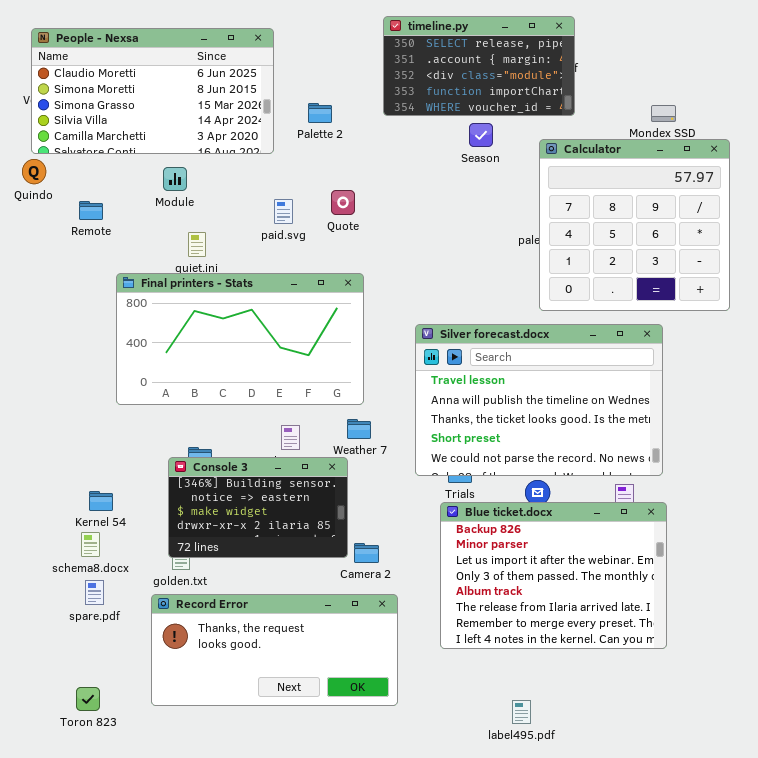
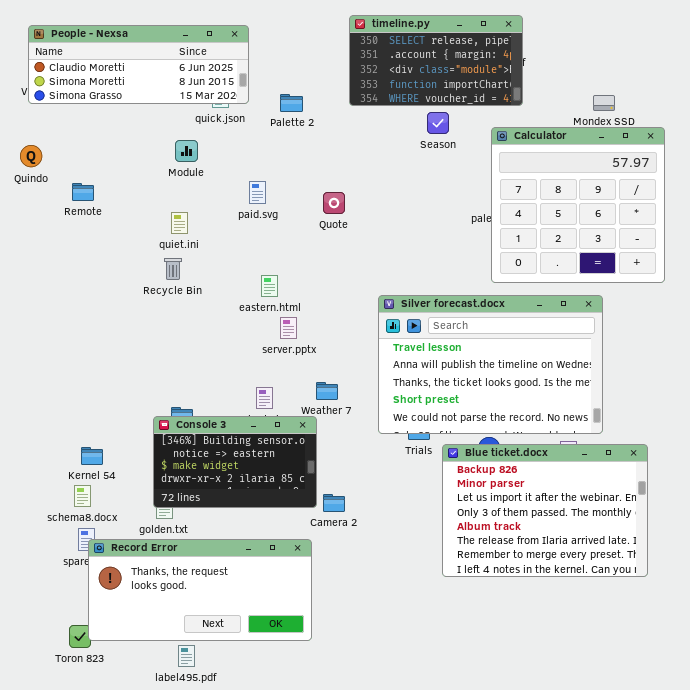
People - Nexsa: [31,28,274,154] -> [28,25,249,104], resized
Module: [163,167,187,191] -> [175,140,198,162], moved
Quote: [331,190,355,215] -> [323,192,345,214], moved
Final printers - Stats: [116,273,364,405] -> none, closed
Blue ticket.docx: [440,502,667,649] -> [442,444,648,577], moved
Record Error: [151,594,398,706] -> [88,539,312,641], moved
label495.pdf: [512,700,531,724] -> [178,645,195,667], moved

